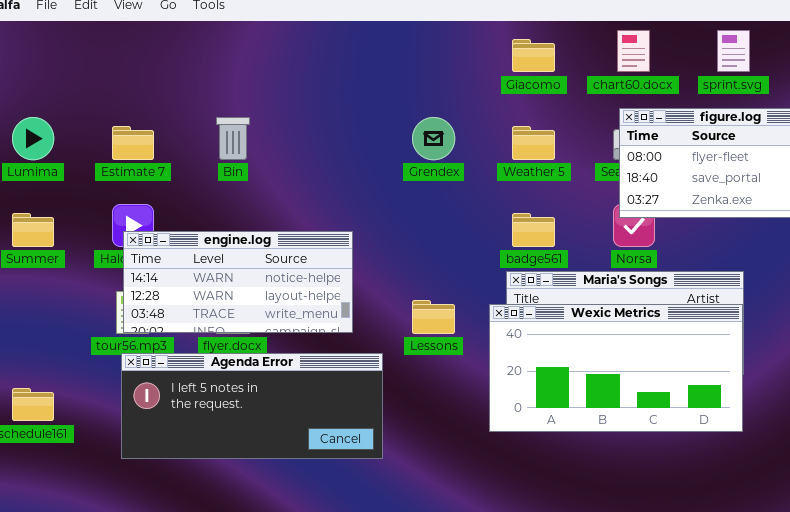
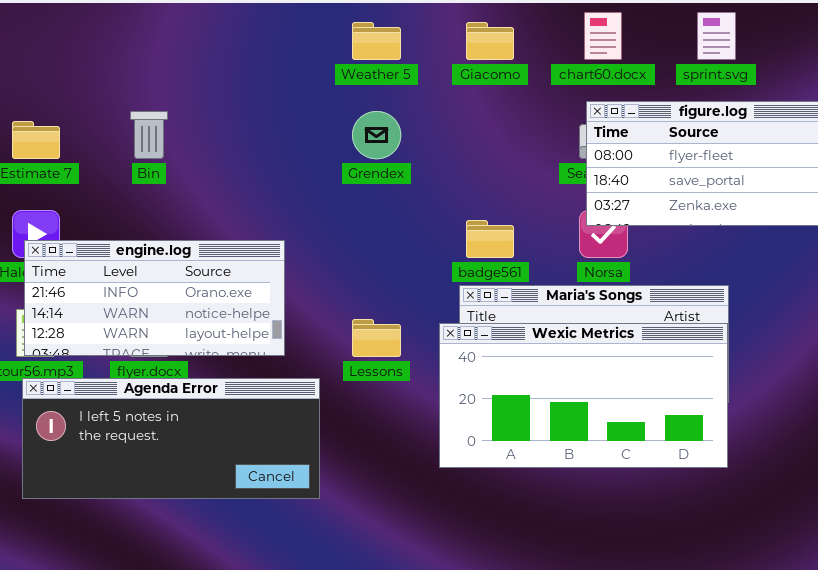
Weather 5: [512,126,555,160] -> [352,22,401,60], moved
engine.log: [123,231,353,333] -> [24,240,285,356], scrolled up 1 row

